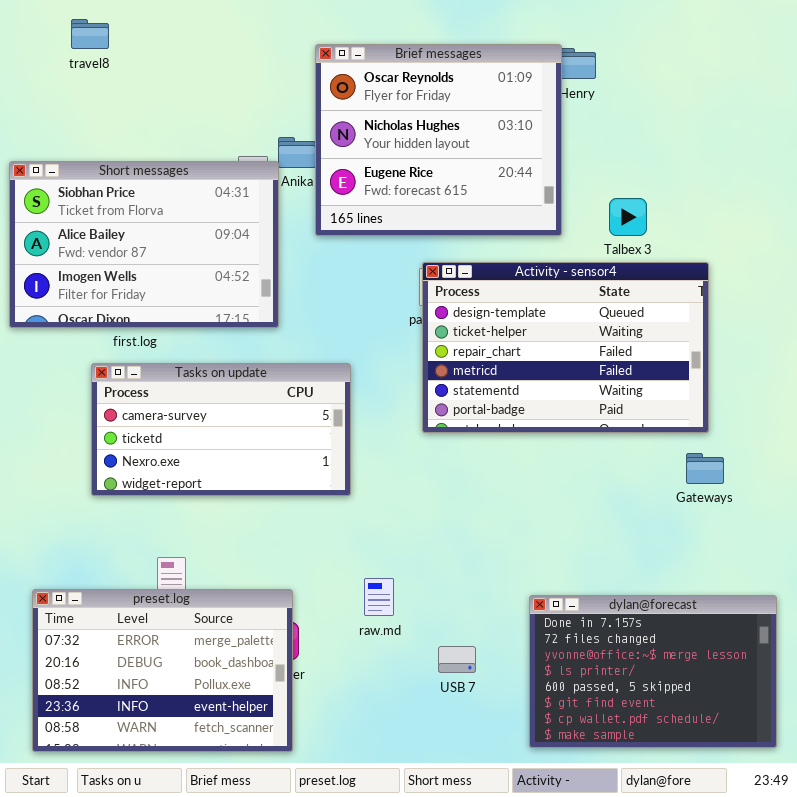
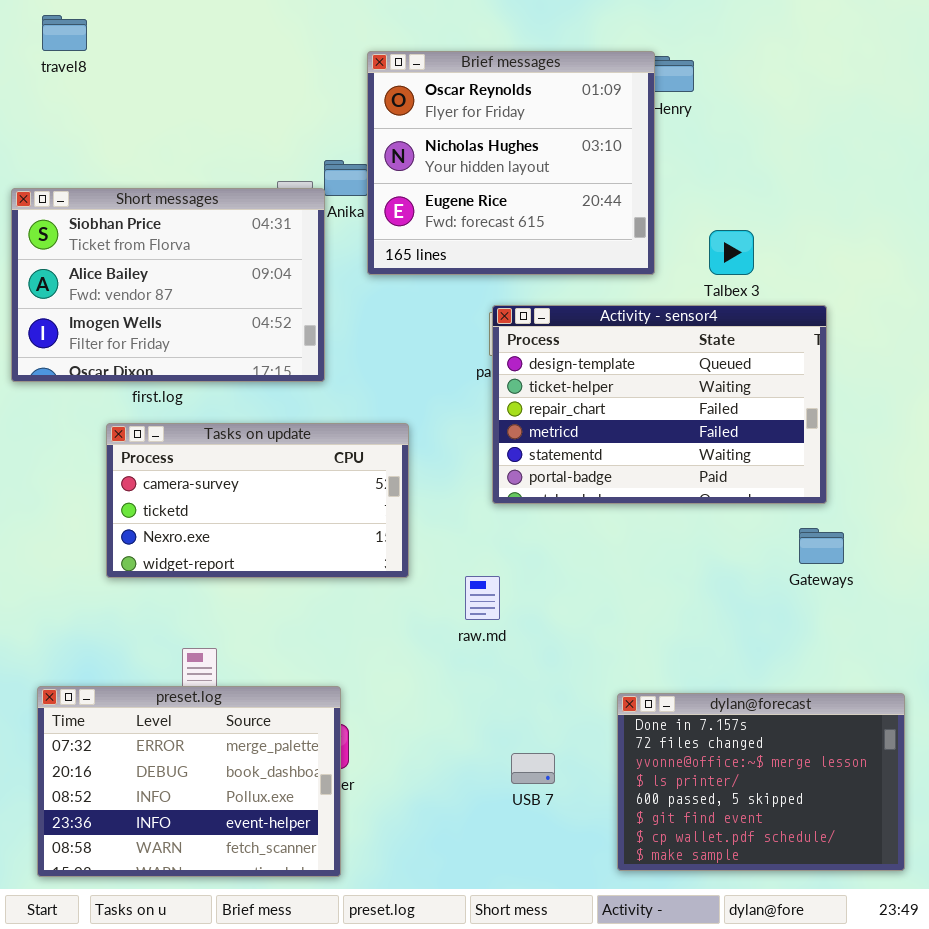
travel8: [71,19,109,49] -> [42,15,87,51], moved
raw.md: [364,578,394,616] -> [465,576,500,620], moved

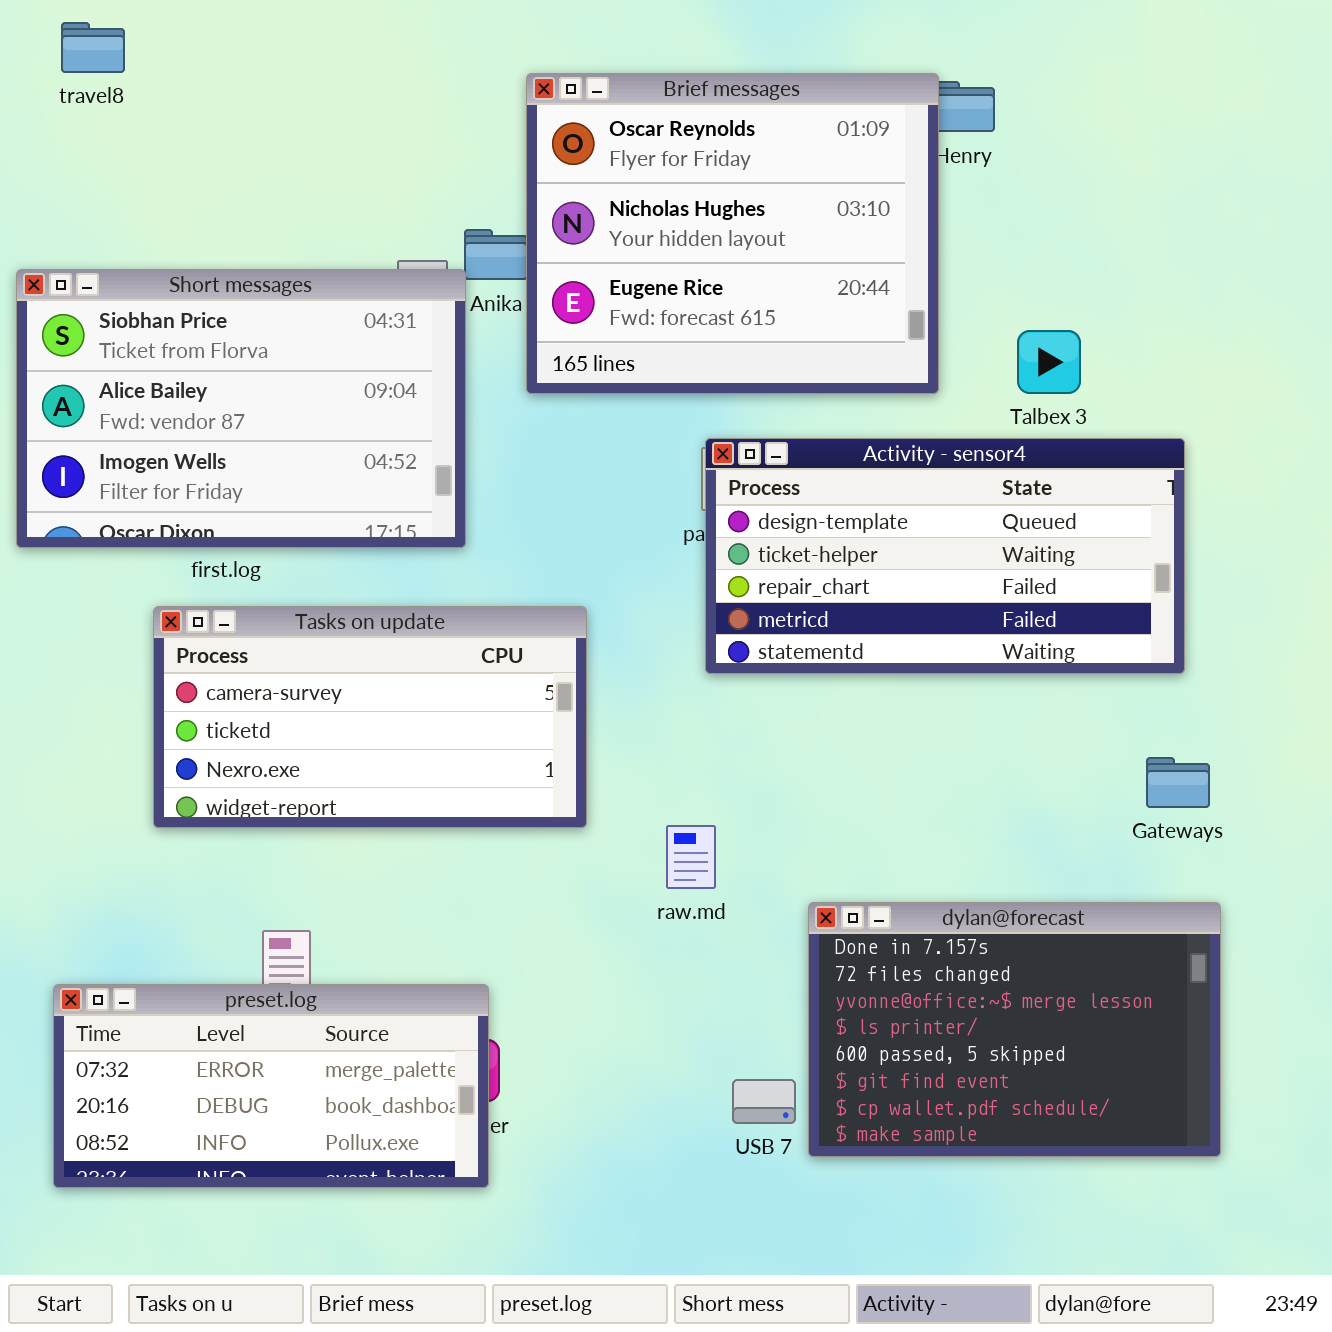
Activity - sensor4: [492,305,827,504] -> [705,438,1185,674], resized
preset.log: [37,686,341,877] -> [53,984,489,1188], resized
dylan@forecast: [617,693,905,871] -> [808,902,1221,1157], moved

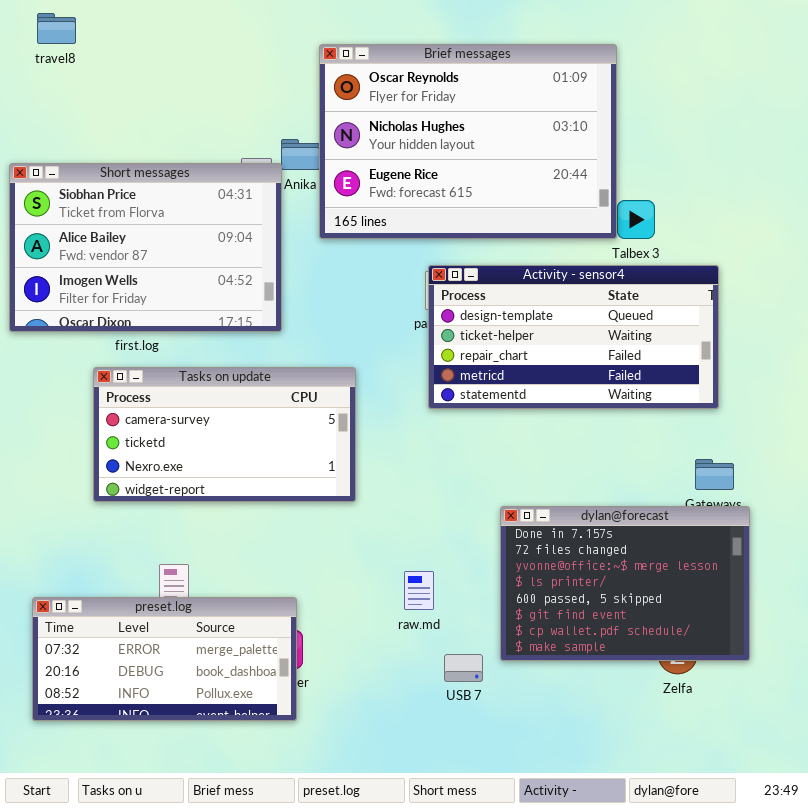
Brief messages: [526,73,939,394] -> [319,44,617,239], resized
raw.md: [666,825,716,889] -> [404,571,434,610], moved
dylan@forecast: [808,902,1221,1157] -> [500,506,750,661], moved

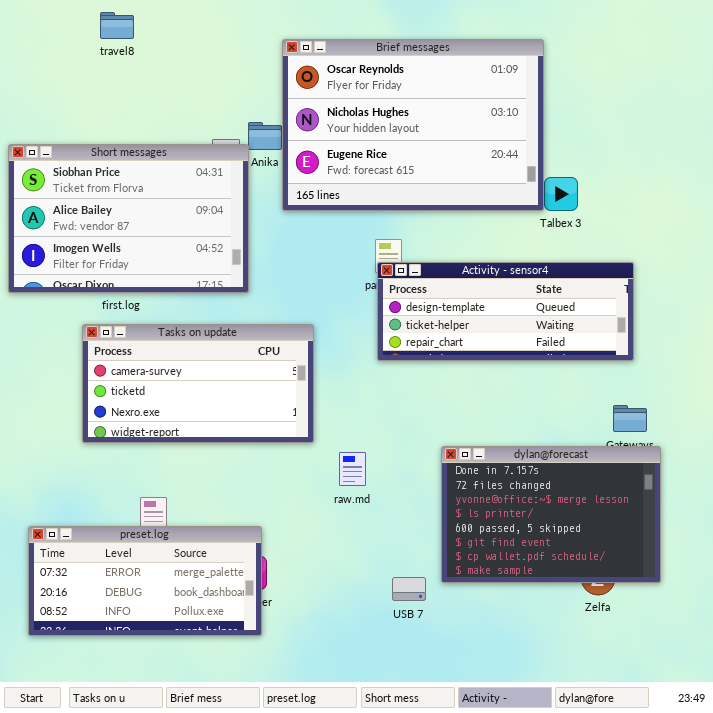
travel8: [37,13,76,44] -> [100,12,134,39], moved
Activity - sensor4: [428,265,719,409] -> [377,262,634,361], resized
raw.md: [404,571,434,610] -> [339,452,366,486], moved

